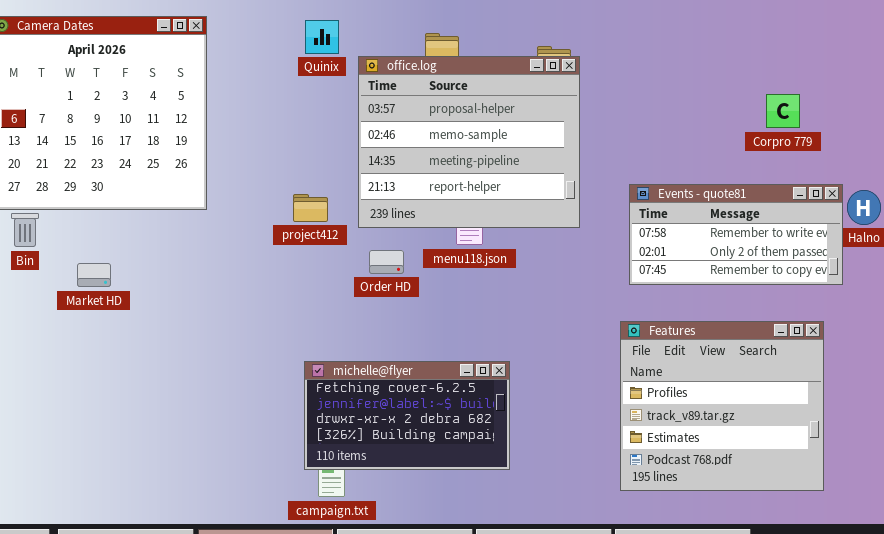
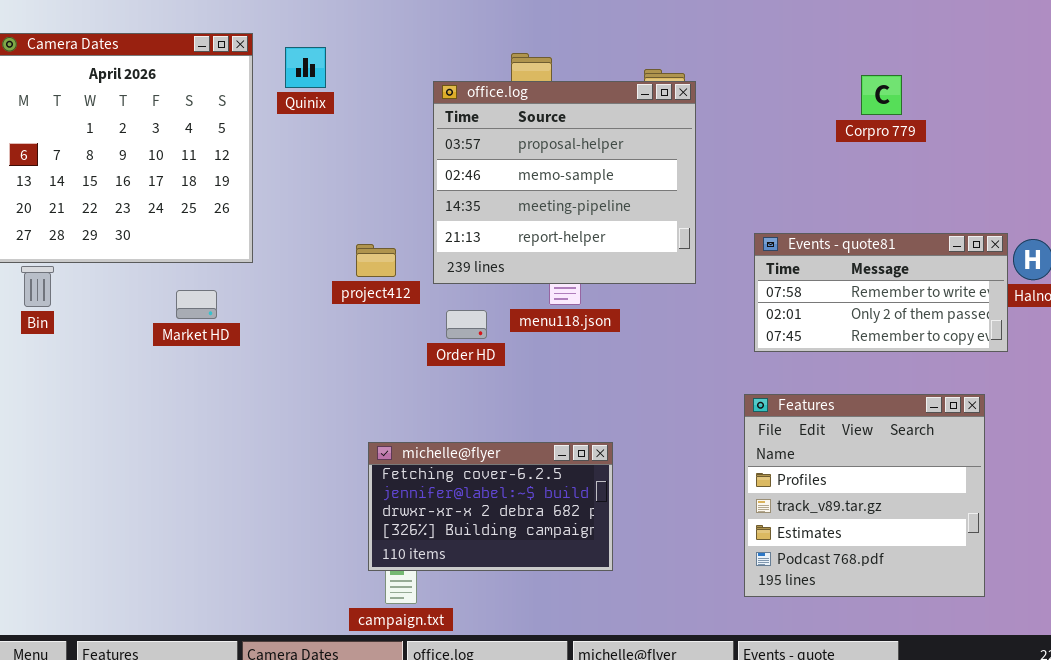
Quinix: [305,20,339,54] -> [285,47,326,88], moved
Corpro 779: [766,94,800,128] -> [861,75,902,115], moved
Market HD: [77,263,111,287] -> [176,290,217,319], moved

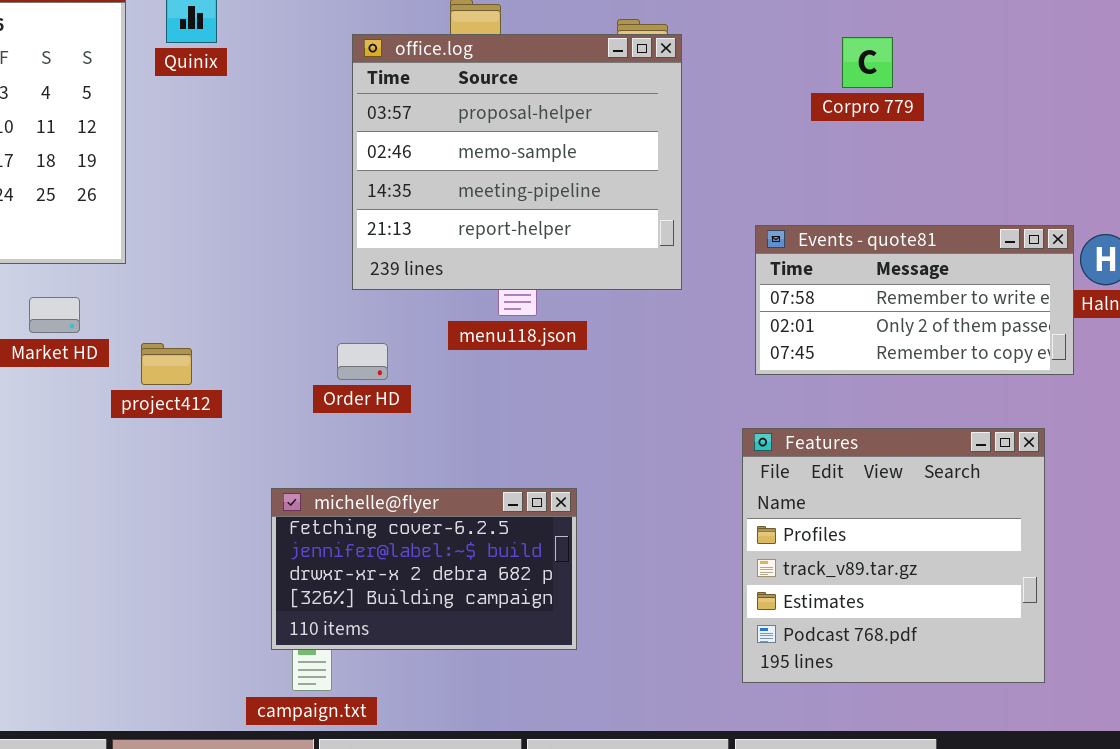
Corpro 779: [861,75,902,115] -> [842,37,893,88], moved
project412: [356,244,396,277] -> [141,343,192,385], moved
Order HD: [446,310,487,339] -> [337,343,388,380], moved

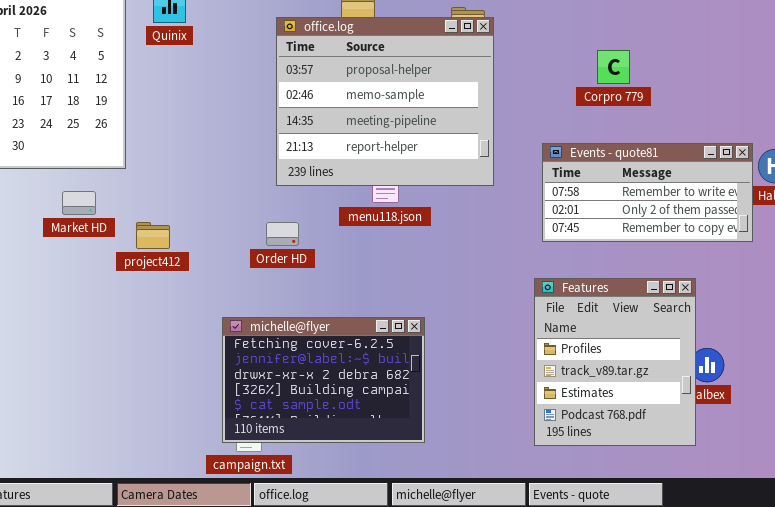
Corpro 779: [842,37,893,88] -> [597,50,630,84], moved
Features: [742,428,1045,683] -> [534,278,696,446], resized
michelle@flyer: [271,488,577,650] -> [222,317,425,443], resized

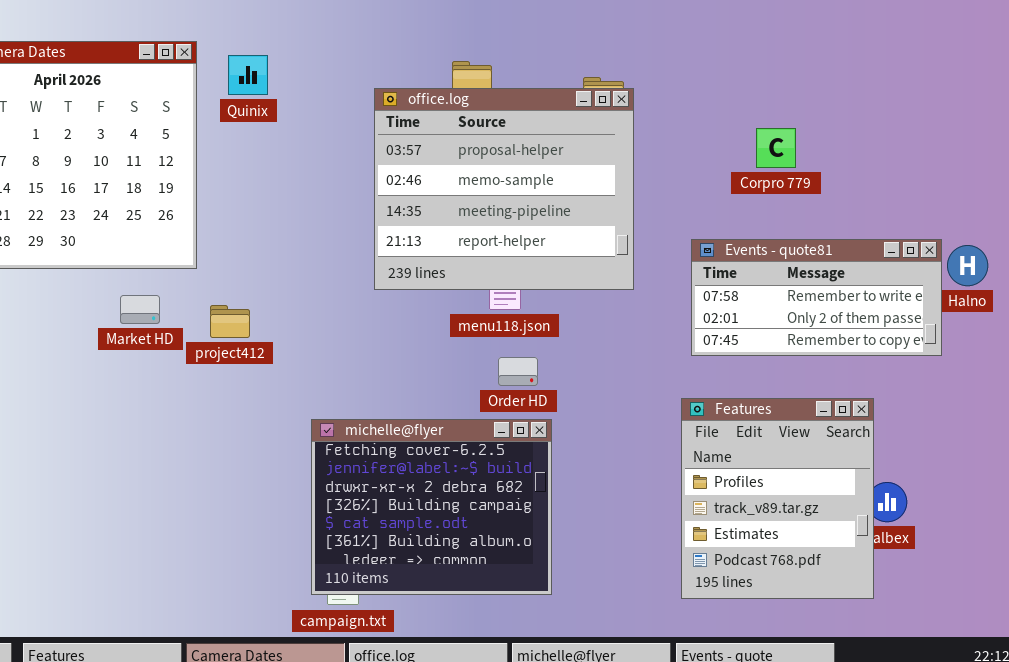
project412: [136,222,170,249] -> [210,305,250,338], moved
Order HD: [266,222,299,246] -> [498,357,538,386], moved
michelle@flyer: [222,317,425,443] -> [311,419,552,595], resized

